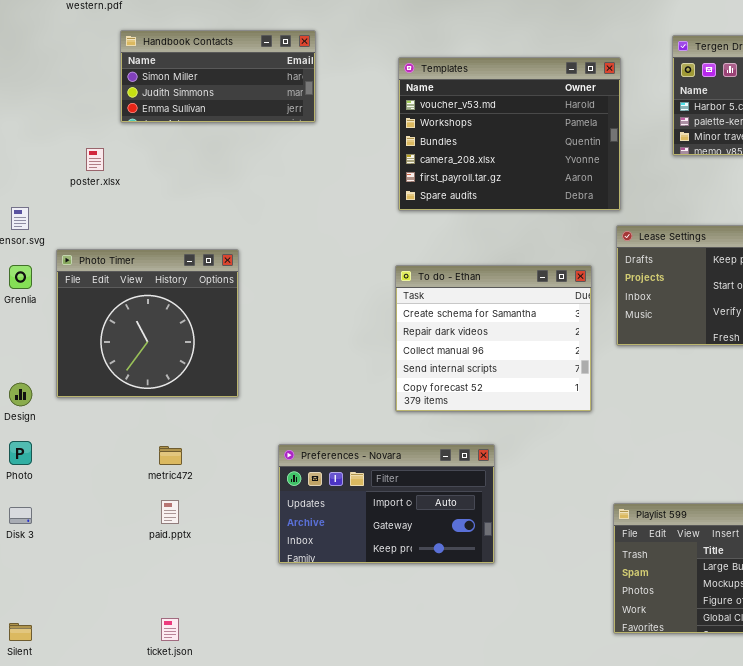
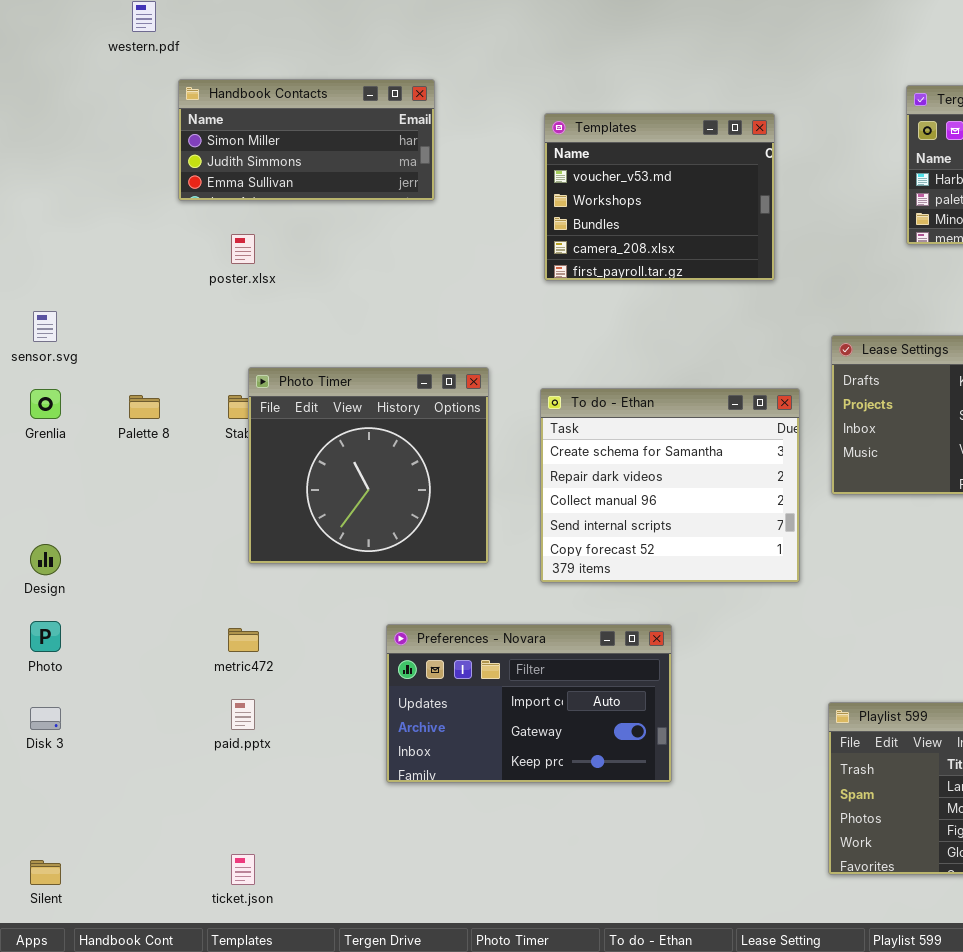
Templates: [398,57,621,211] -> [544,113,775,281], resized
poster.xlsx: [86,148,104,171] -> [231,234,255,264], moved
Photo Timer: [56,249,239,398] -> [248,367,489,564], moved

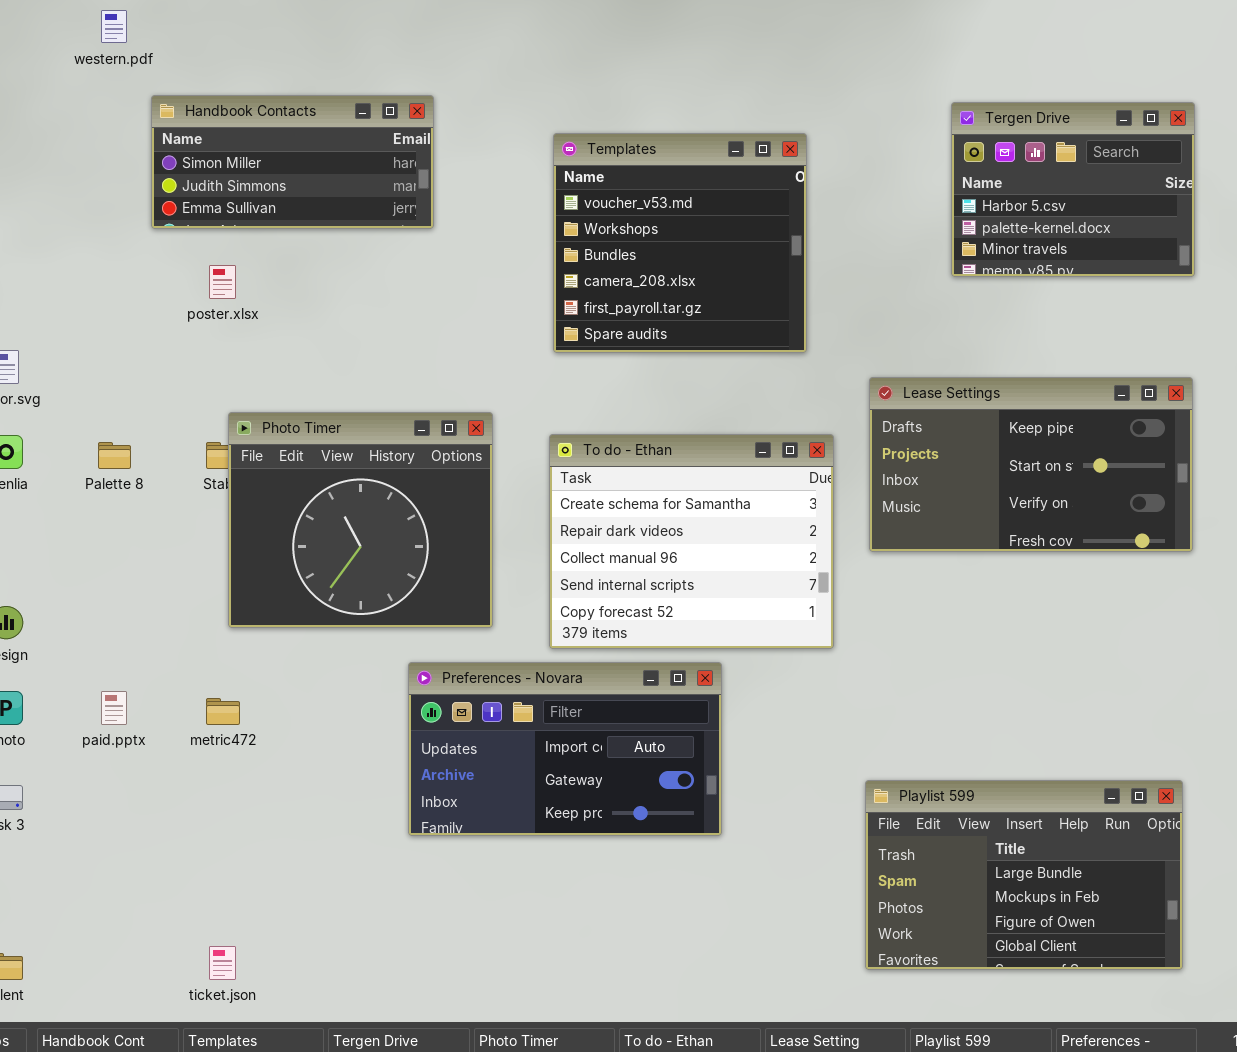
Templates: [544,113,775,281] -> [553,133,807,353], resized
Preferences - Novara: [386,624,672,783] -> [408,662,722,836], moved
paid.pptx: [231,699,255,730] -> [101,691,127,725], moved

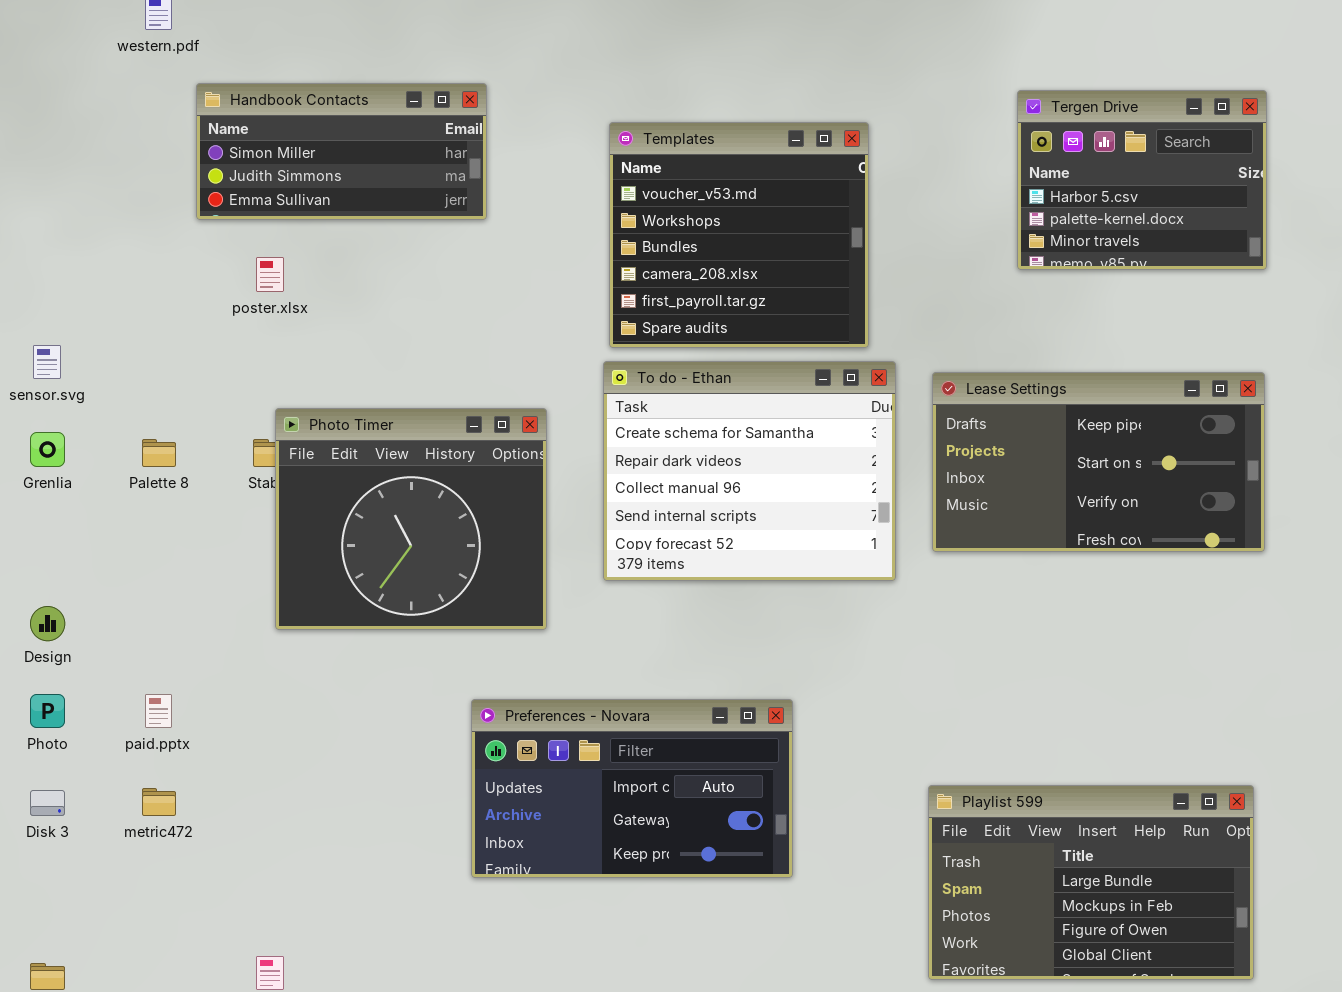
To do - Ethan: [549,434,834,649] -> [603,361,896,581], moved
Preferences - Novara: [408,662,722,836] -> [471,699,793,878], moved
metric472: [206,698,240,725] -> [142,788,176,816], moved

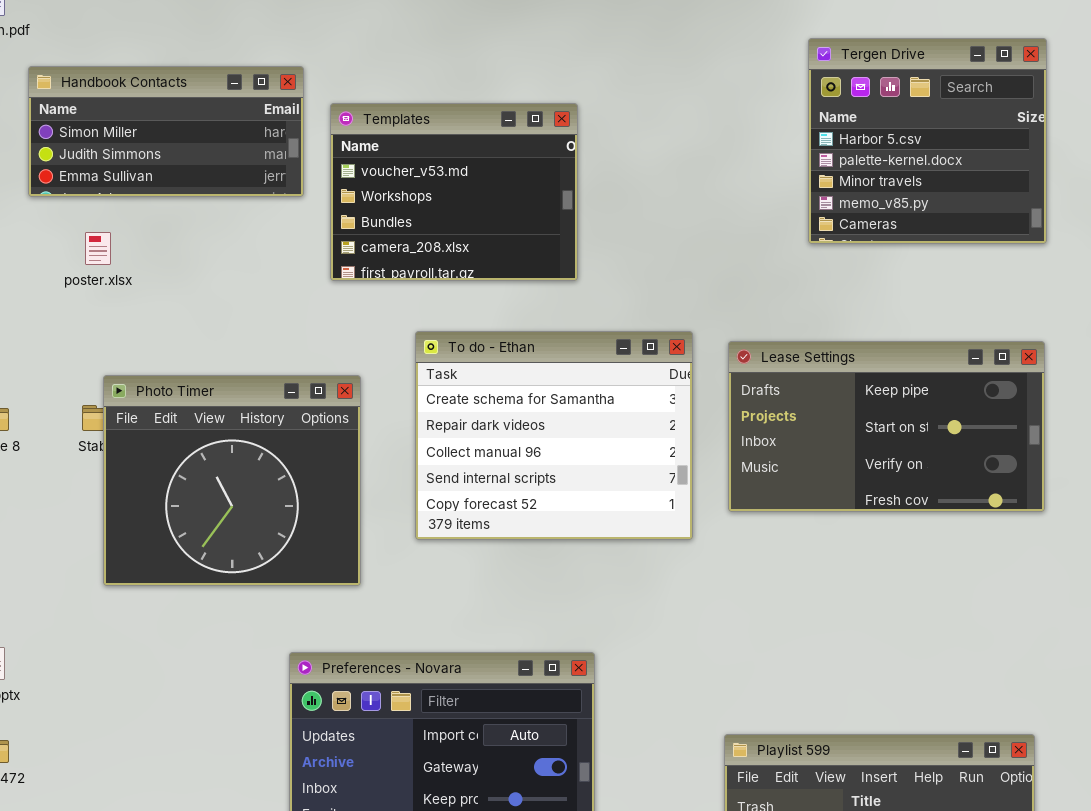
Tergen Drive: [1017,90,1267,270] -> [808,38,1047,244], resized
Templates: [609,122,869,348] -> [330,103,578,281], moved, resized

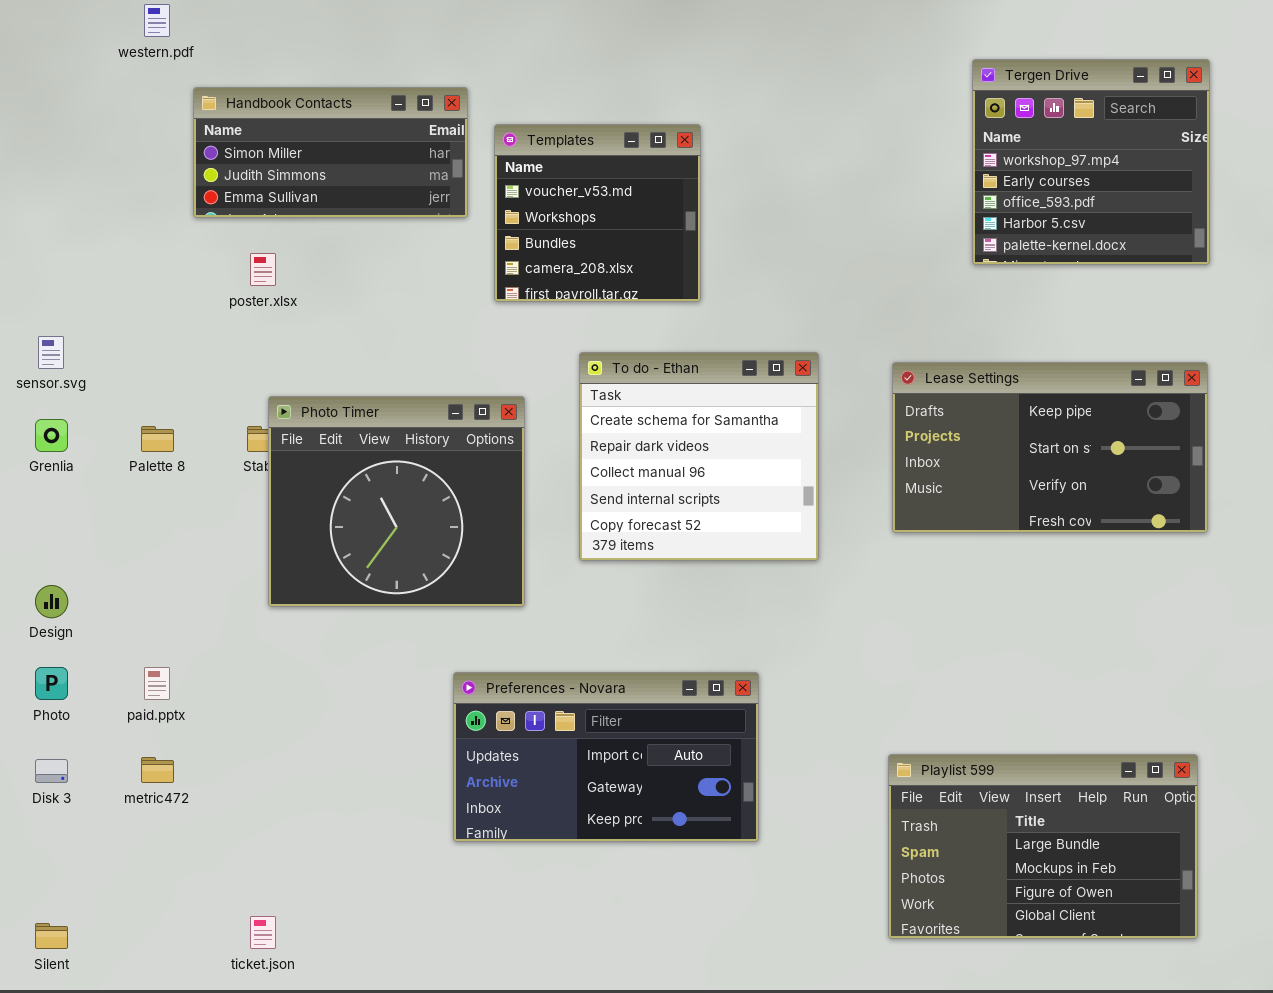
Tergen Drive: [808,38,1047,244] -> [972,59,1210,265], scrolled up 3 rows
Templates: [330,103,578,281] -> [494,124,701,302], resized
To do - Ethan: [415,331,693,540] -> [579,352,819,561], resized

